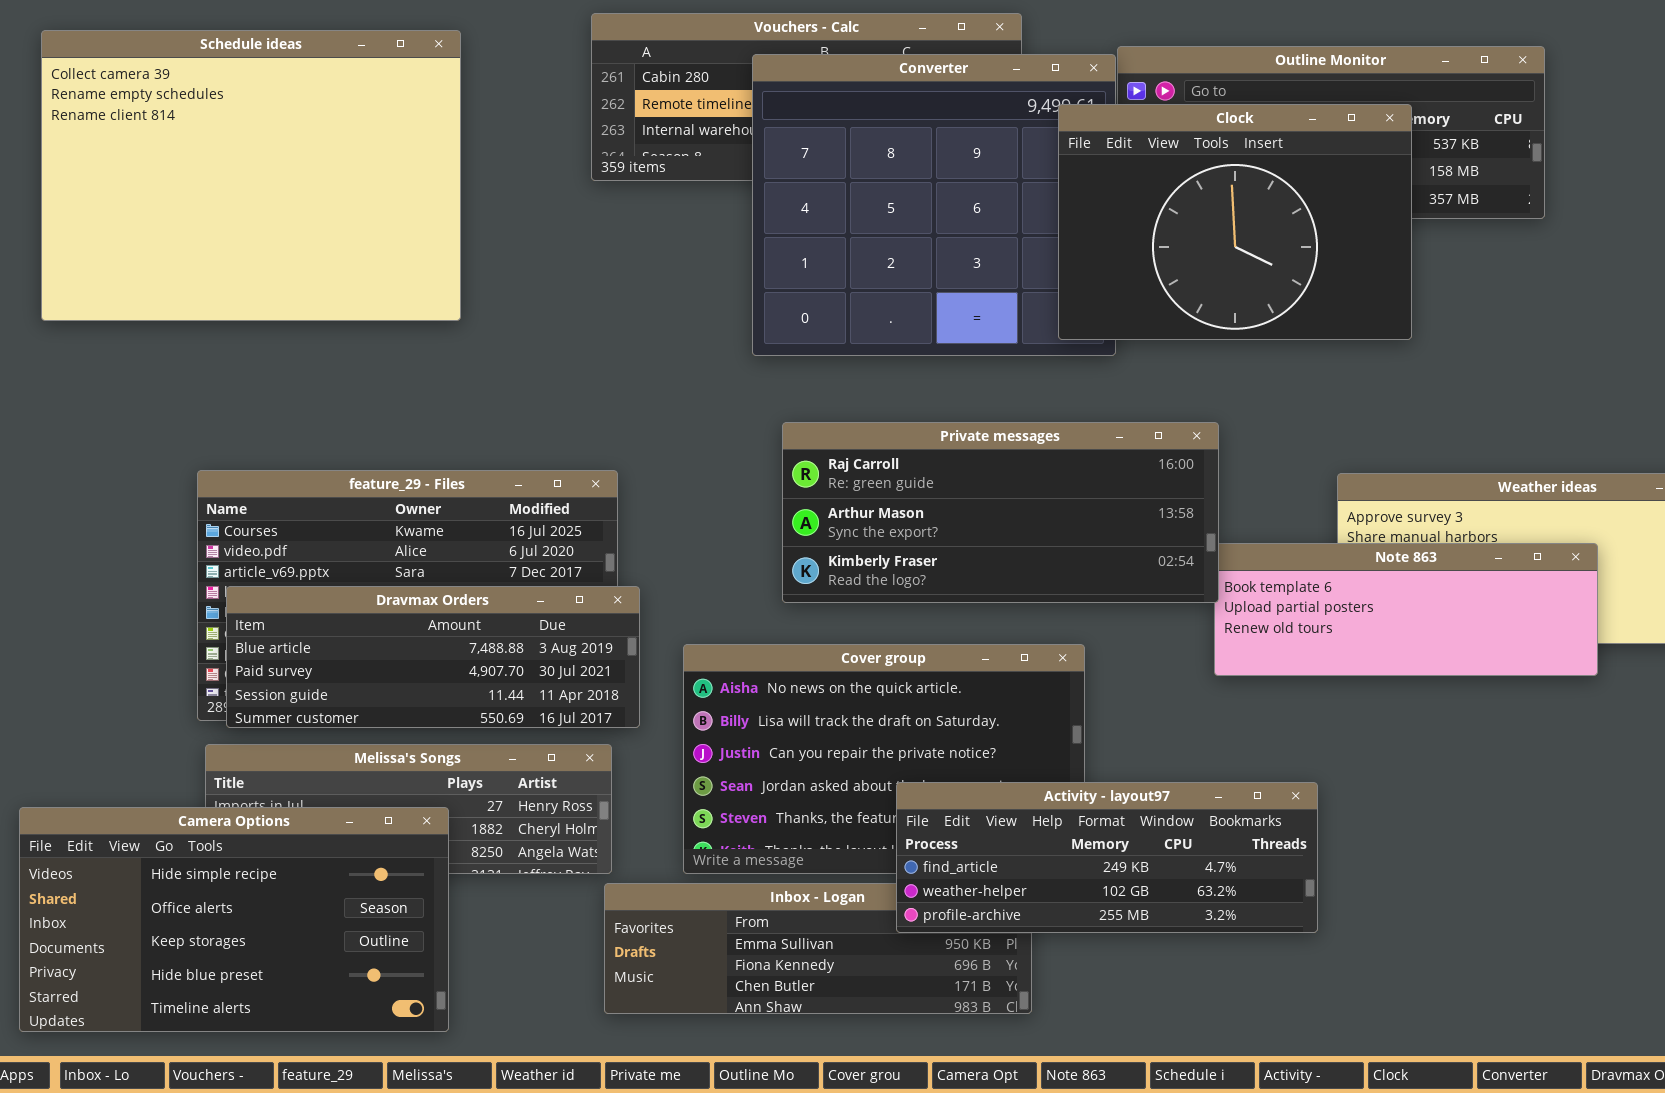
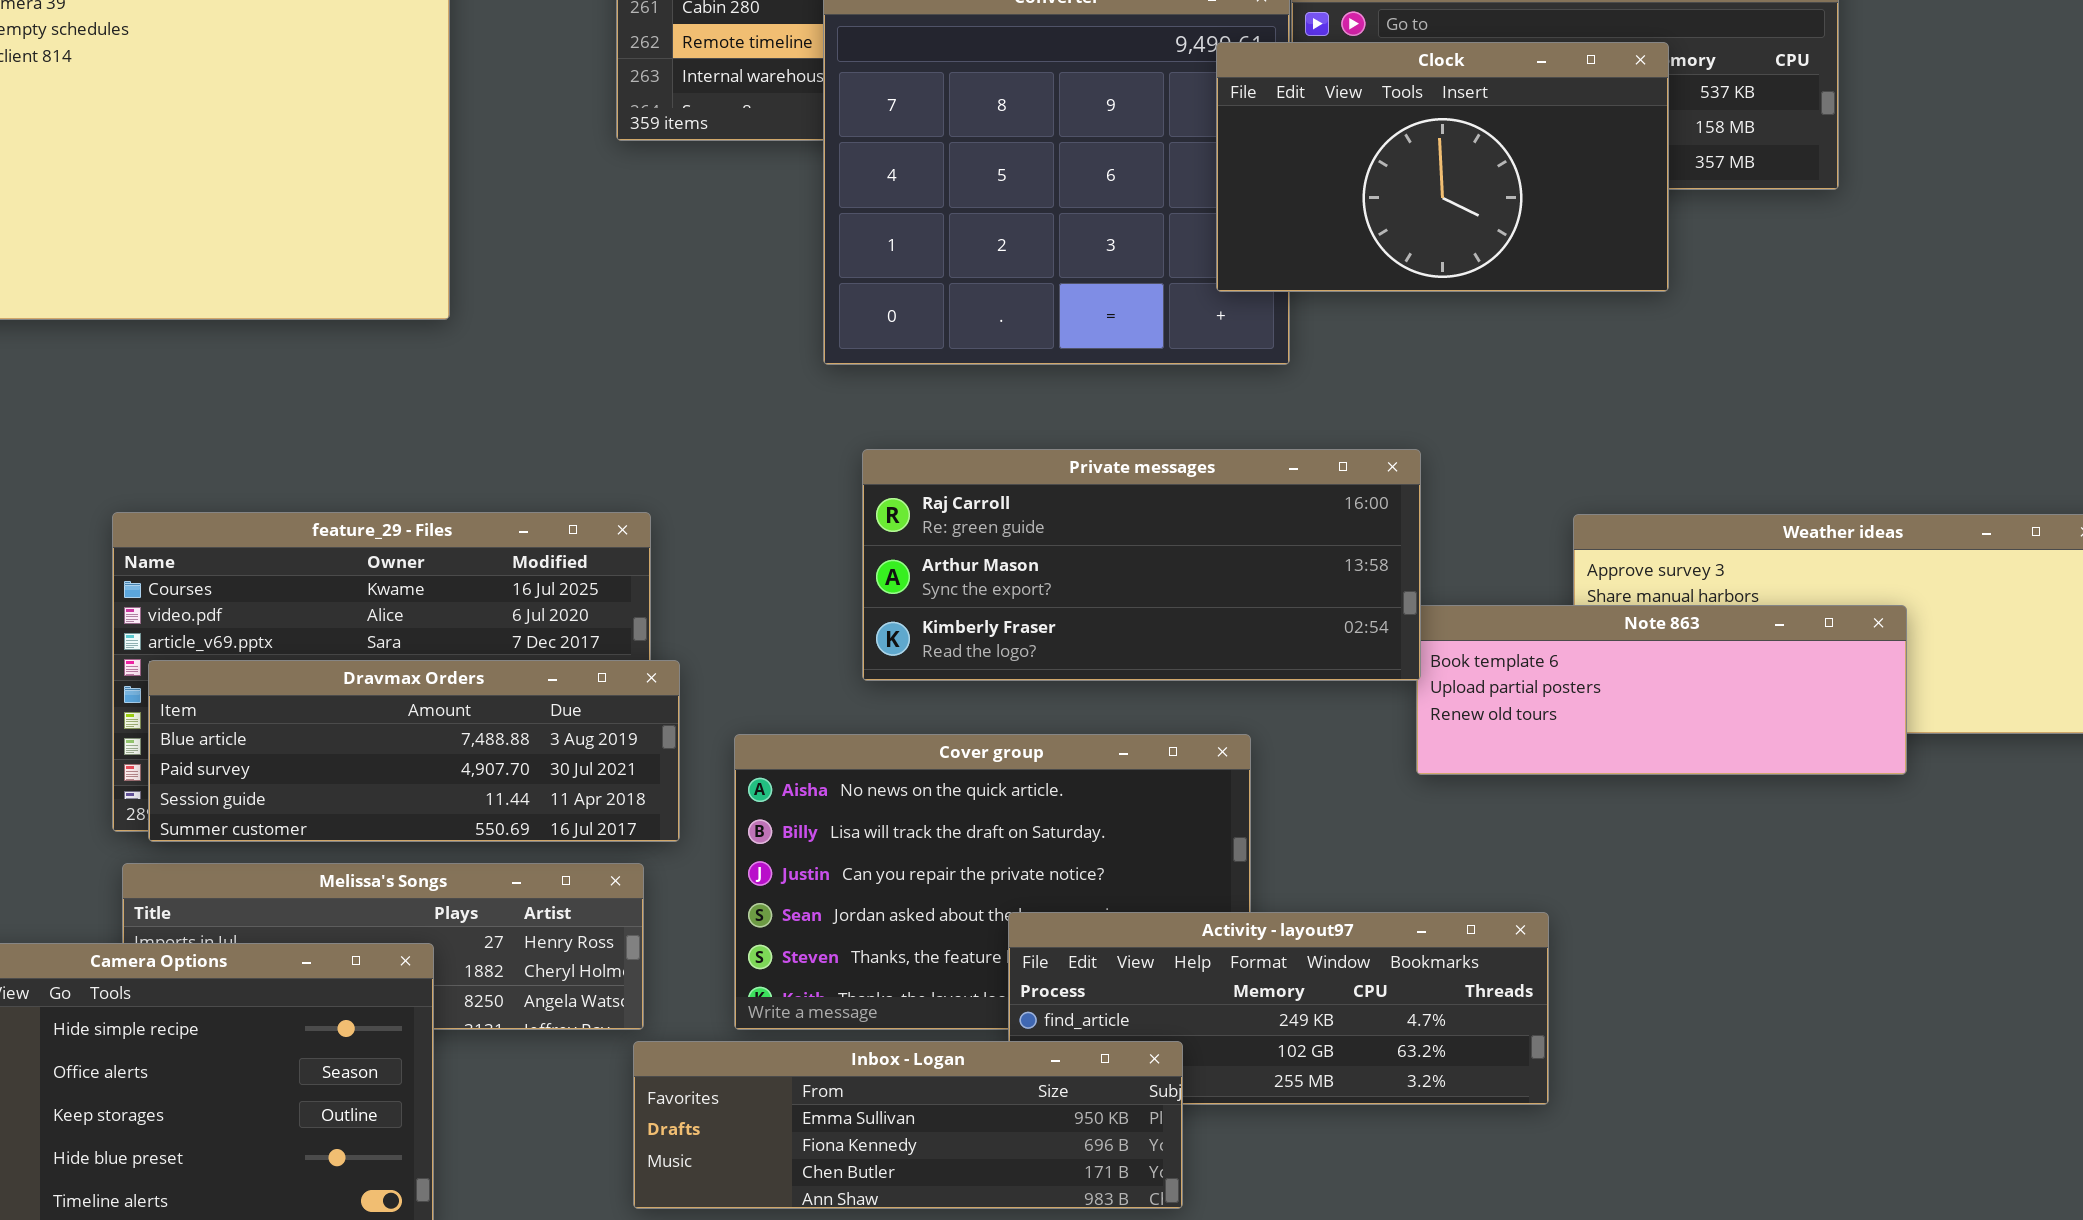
Clock: [1058,104,1412,340] -> [1216,42,1669,292], resized
Inbox - Logan: [604,883,1032,1014] -> [633,1041,1183,1209], raised

